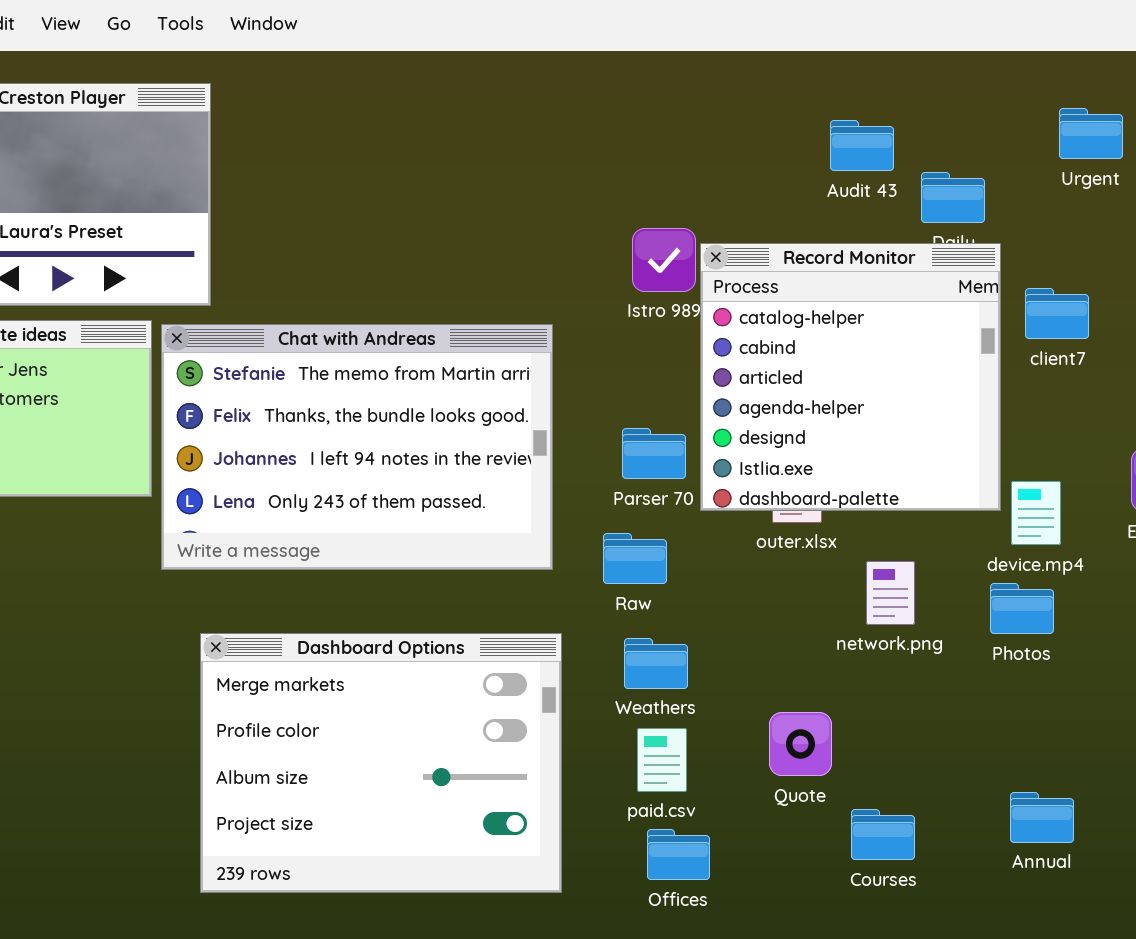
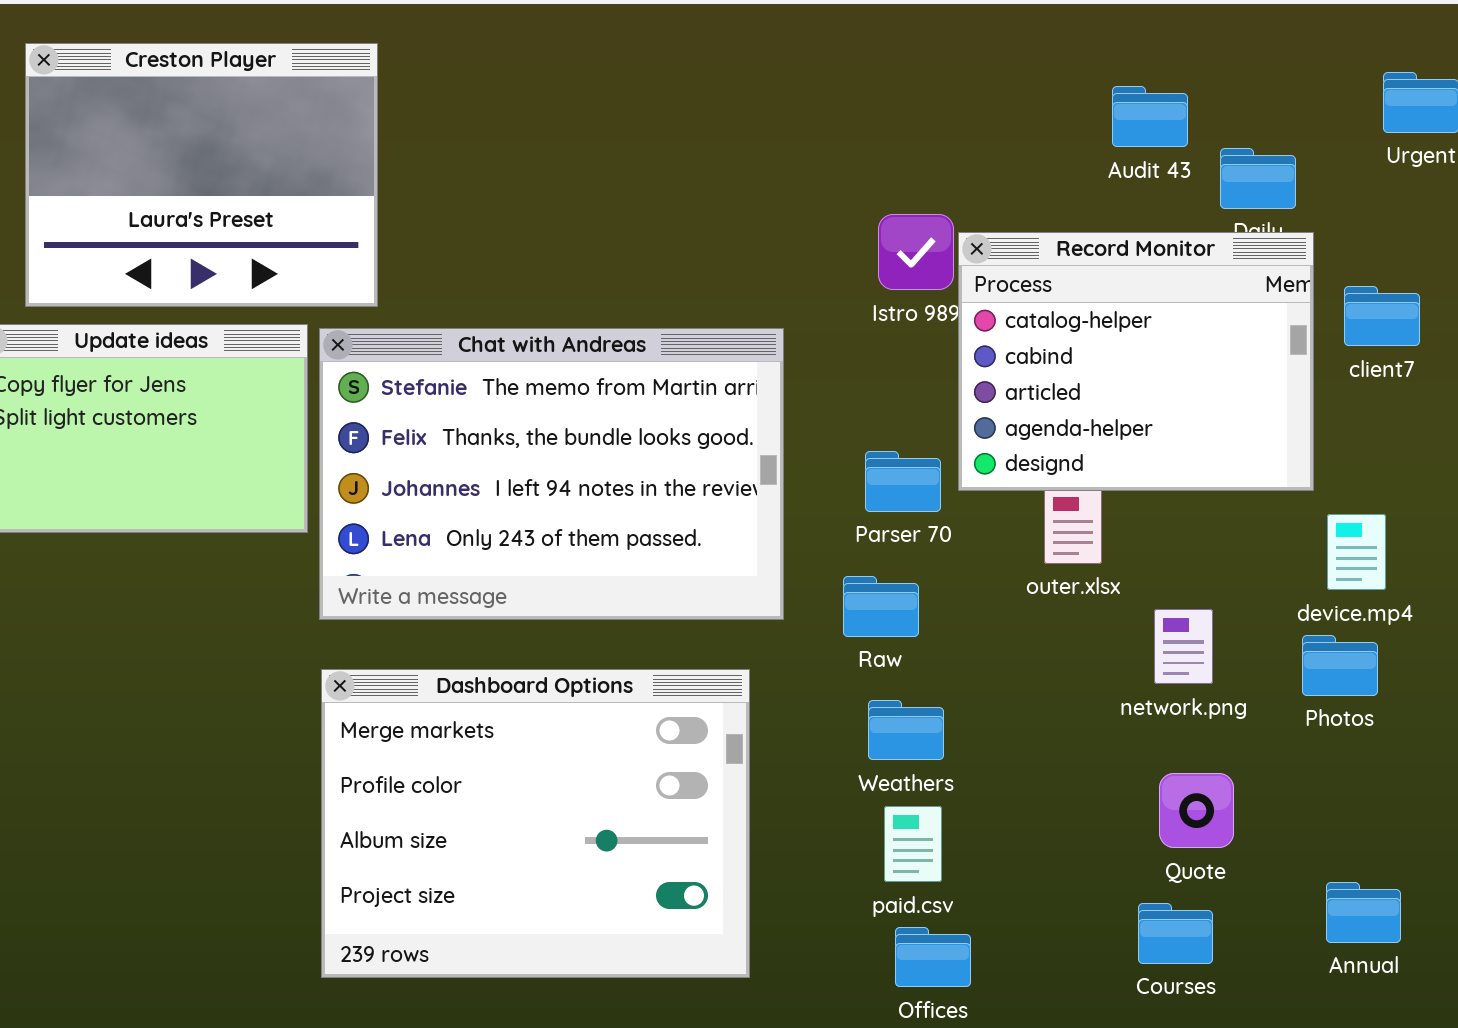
Record Monitor: [700,243,1001,511] -> [958,232,1314,491], resized
Dashboard Options: [200,633,562,893] -> [321,669,750,978], moved
Quote: [769,712,832,776] -> [1159,773,1234,848], moved

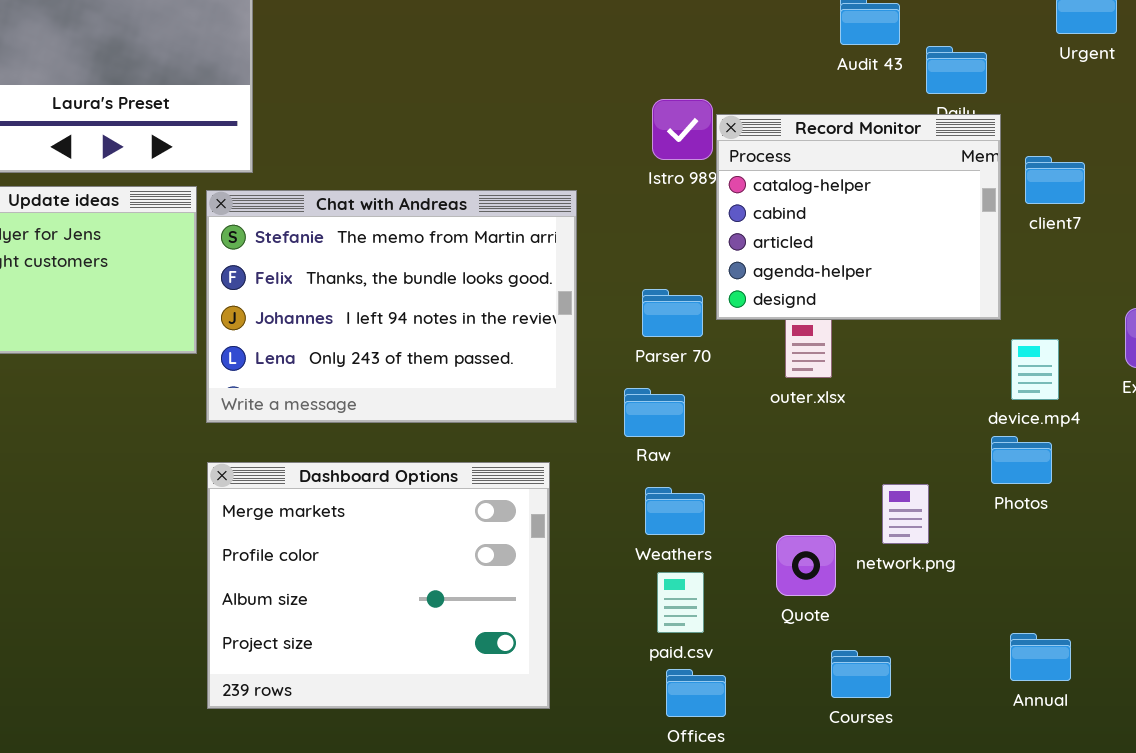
network.png: [1154,609,1213,684] -> [882,484,929,544], moved
Quote: [1159,773,1234,848] -> [776,535,836,596], moved
Courses: [1138,903,1213,964] -> [831,650,891,698], moved

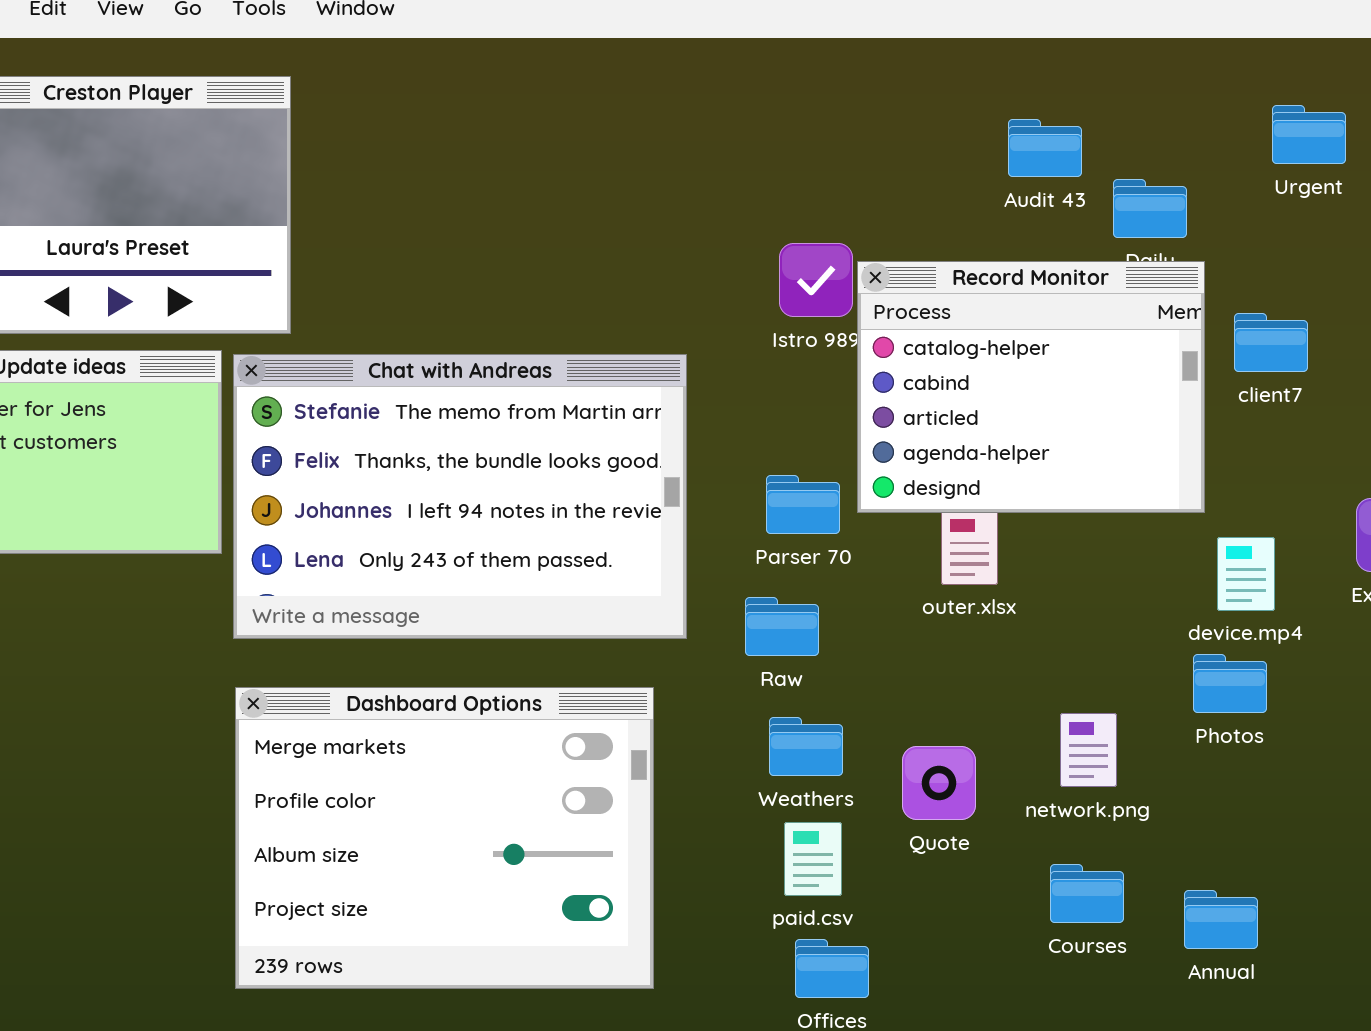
Quote: [776,535,836,596] -> [902,746,976,820], moved
Annual: [1010,633,1071,681] -> [1184,890,1258,949], moved
Courses: [831,650,891,698] -> [1050,864,1124,923], moved

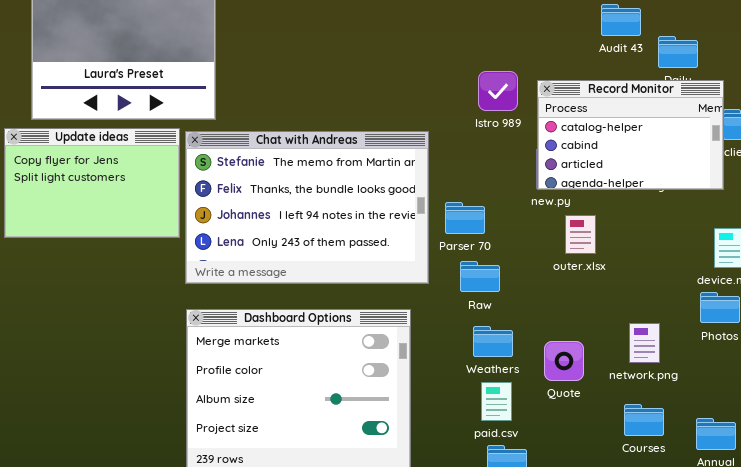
Record Monitor: [857,261,1205,513] -> [537,80,724,190], moved, resized
Parser 70: [766,475,840,534] -> [445,202,485,234], moved

